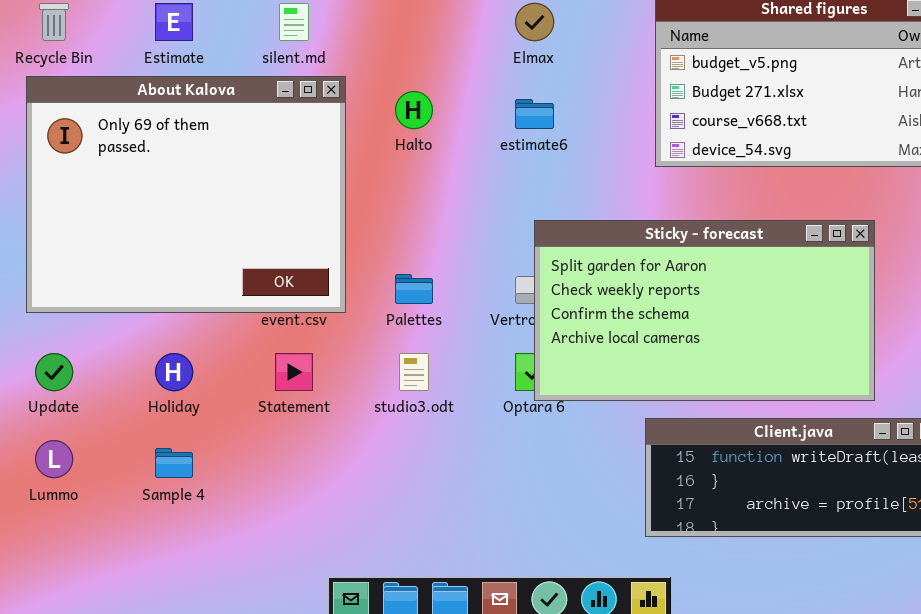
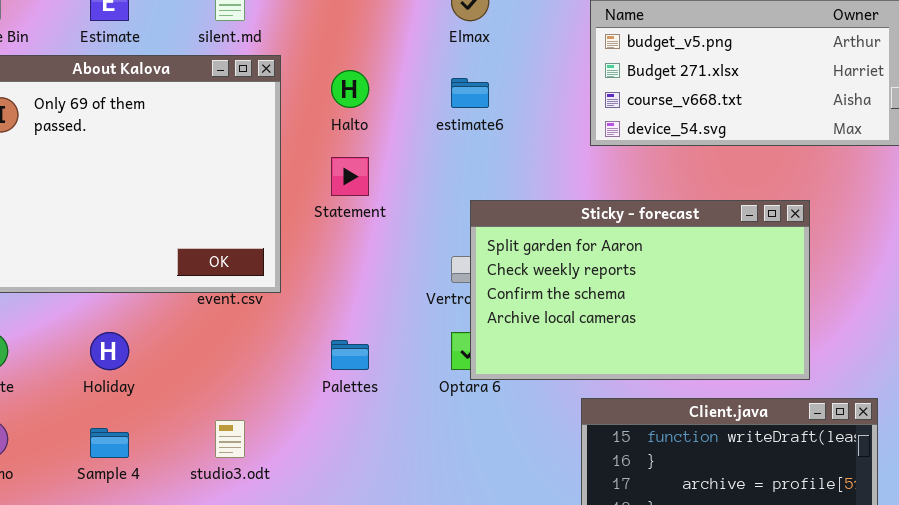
Palettes: [395,274,433,304] -> [331,340,369,370], moved
Statement: [275,353,313,391] -> [331,157,369,196], moved
studio3.odt: [399,353,429,391] -> [215,420,245,458], moved

